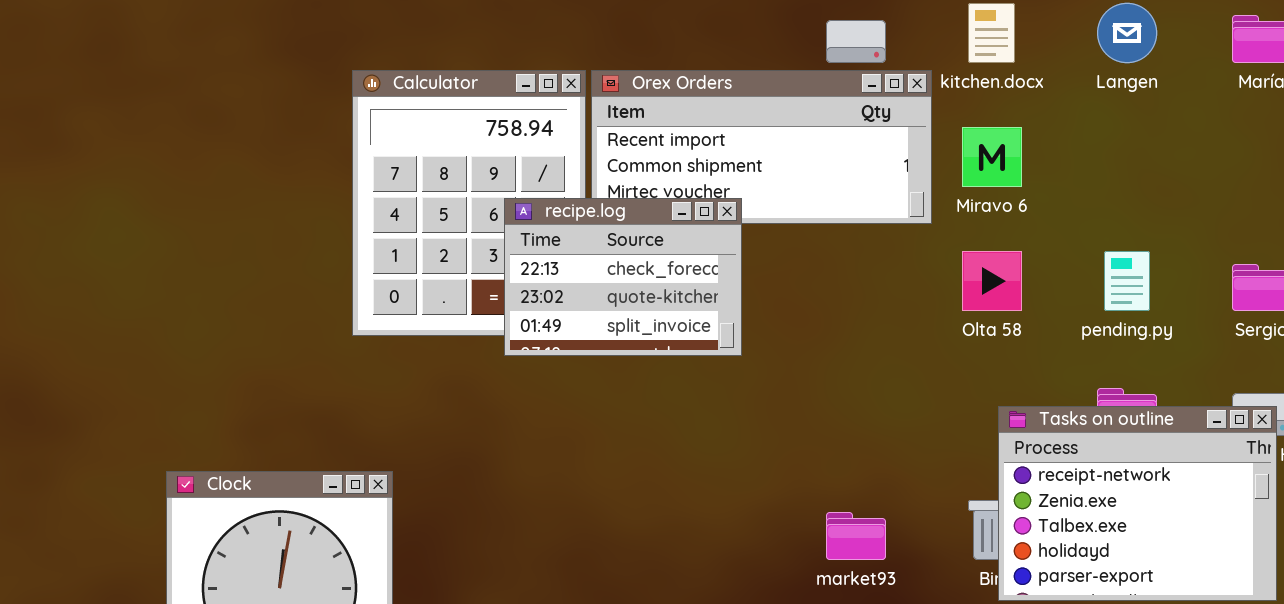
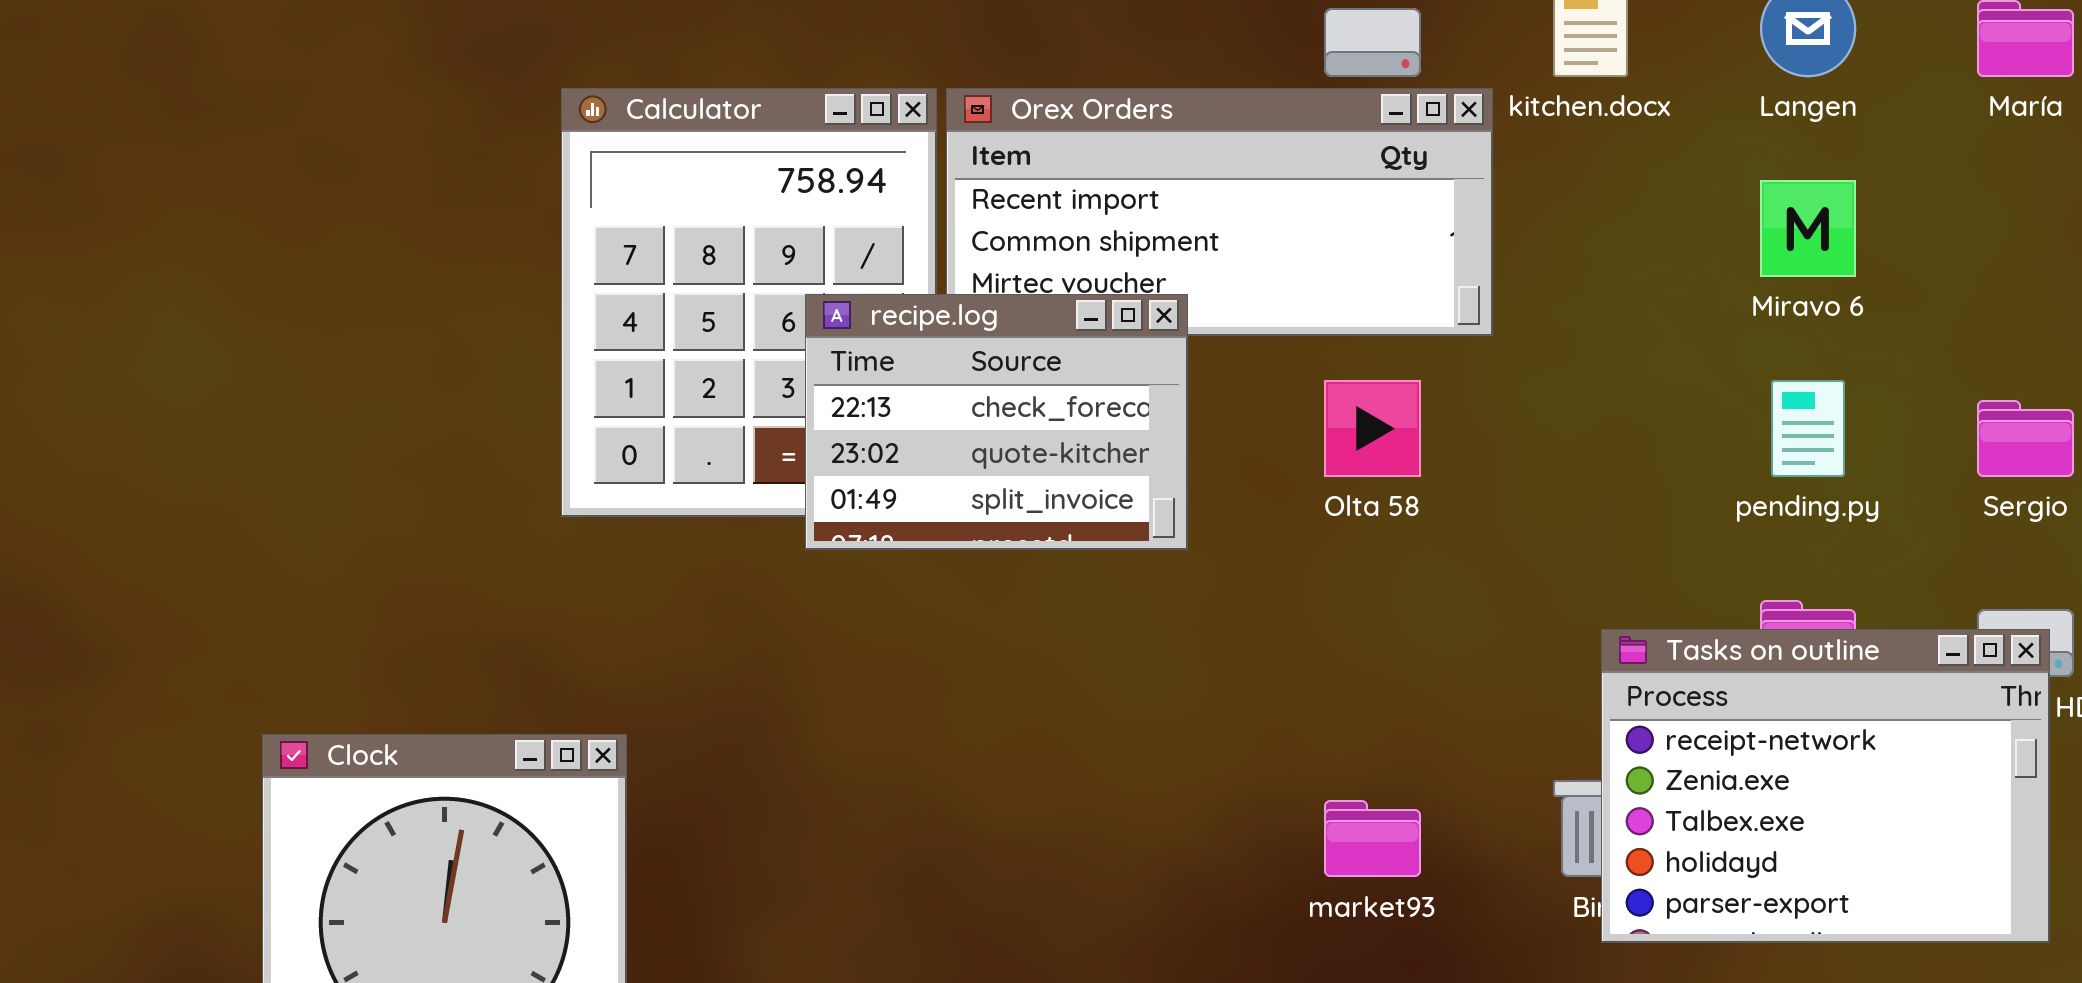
Miravo 6: [962,127,1022,187] -> [1760,180,1856,277], moved
Olta 58: [962,251,1022,311] -> [1324,380,1421,477], moved

